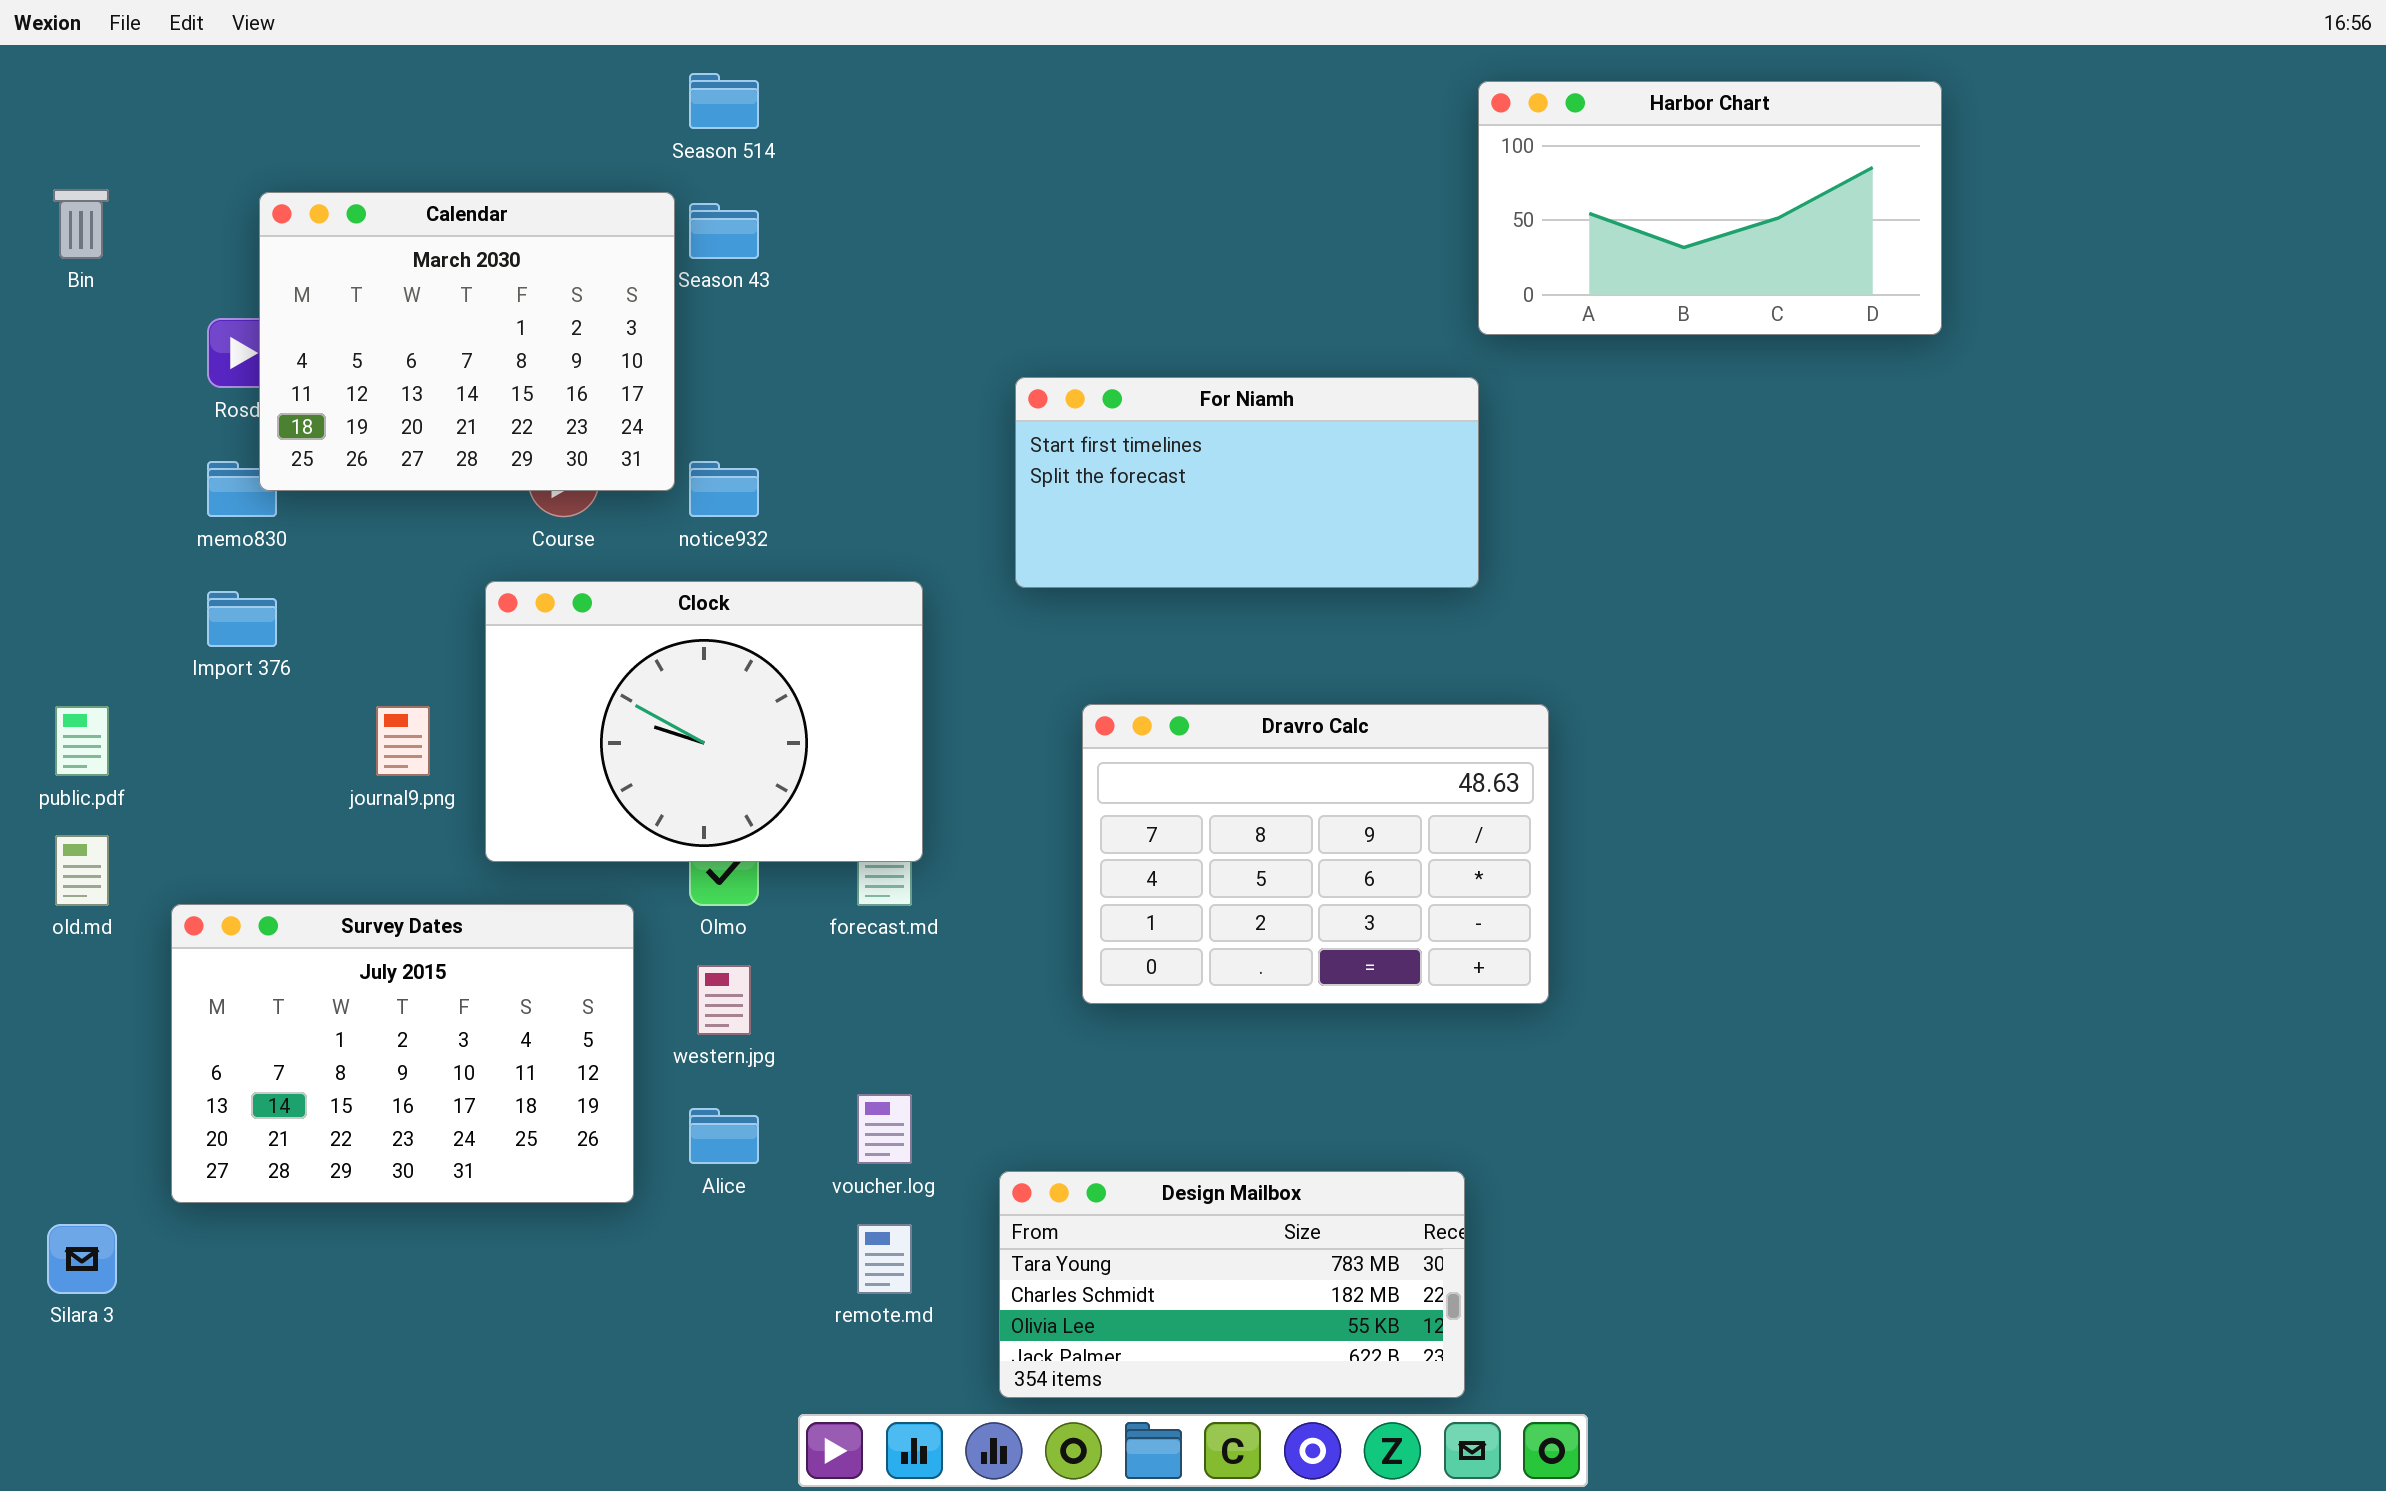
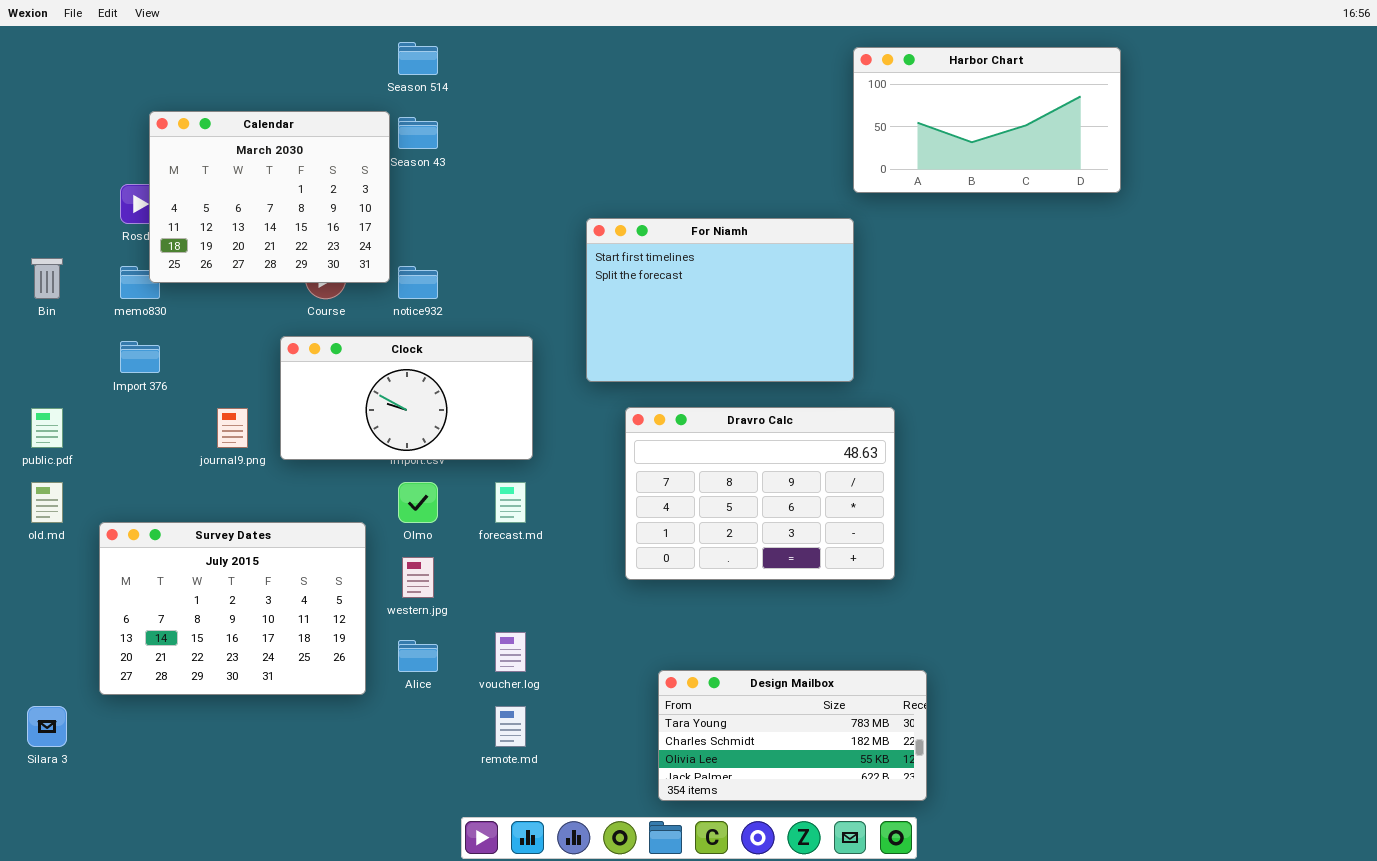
Bin: [53,189,109,259] -> [31,258,63,299], moved
For Niamh: [1015,377,1479,588] -> [586,218,854,382], resized
Clock: [485,581,923,862] -> [280,336,533,460], resized
Design Mailbox: [999,1171,1465,1398] -> [658,670,927,801], moved

